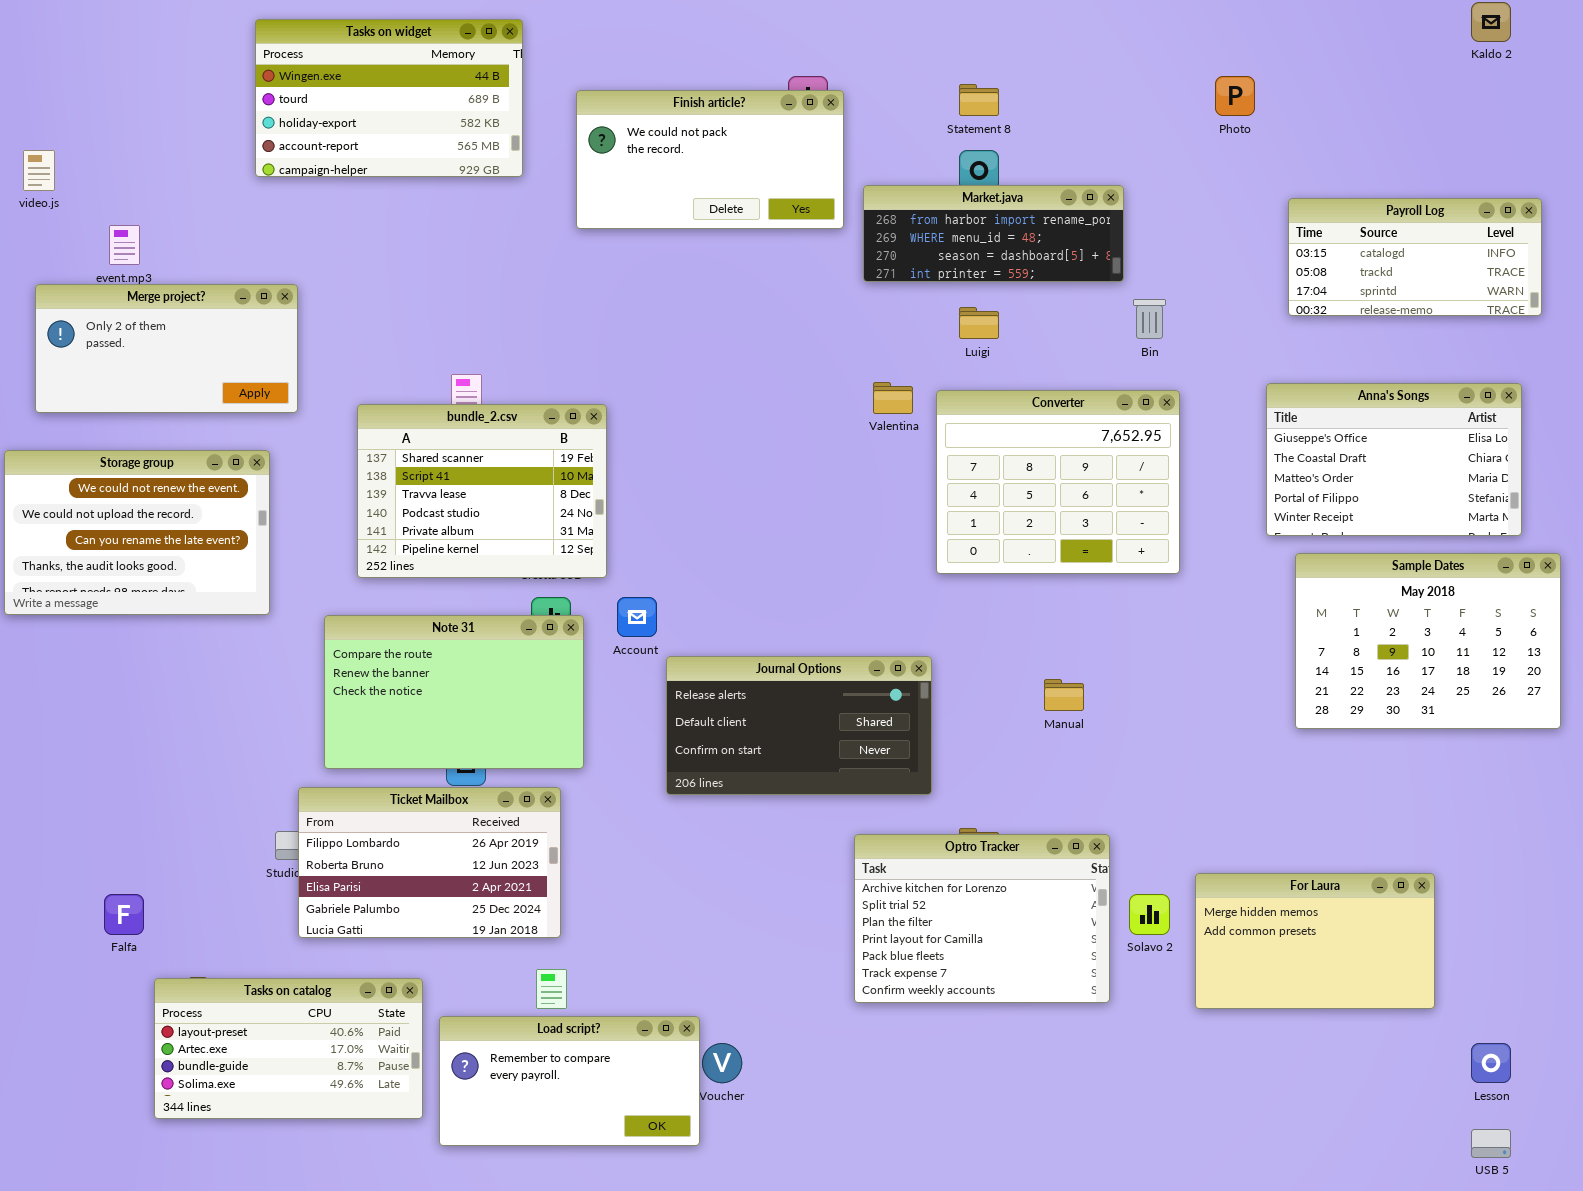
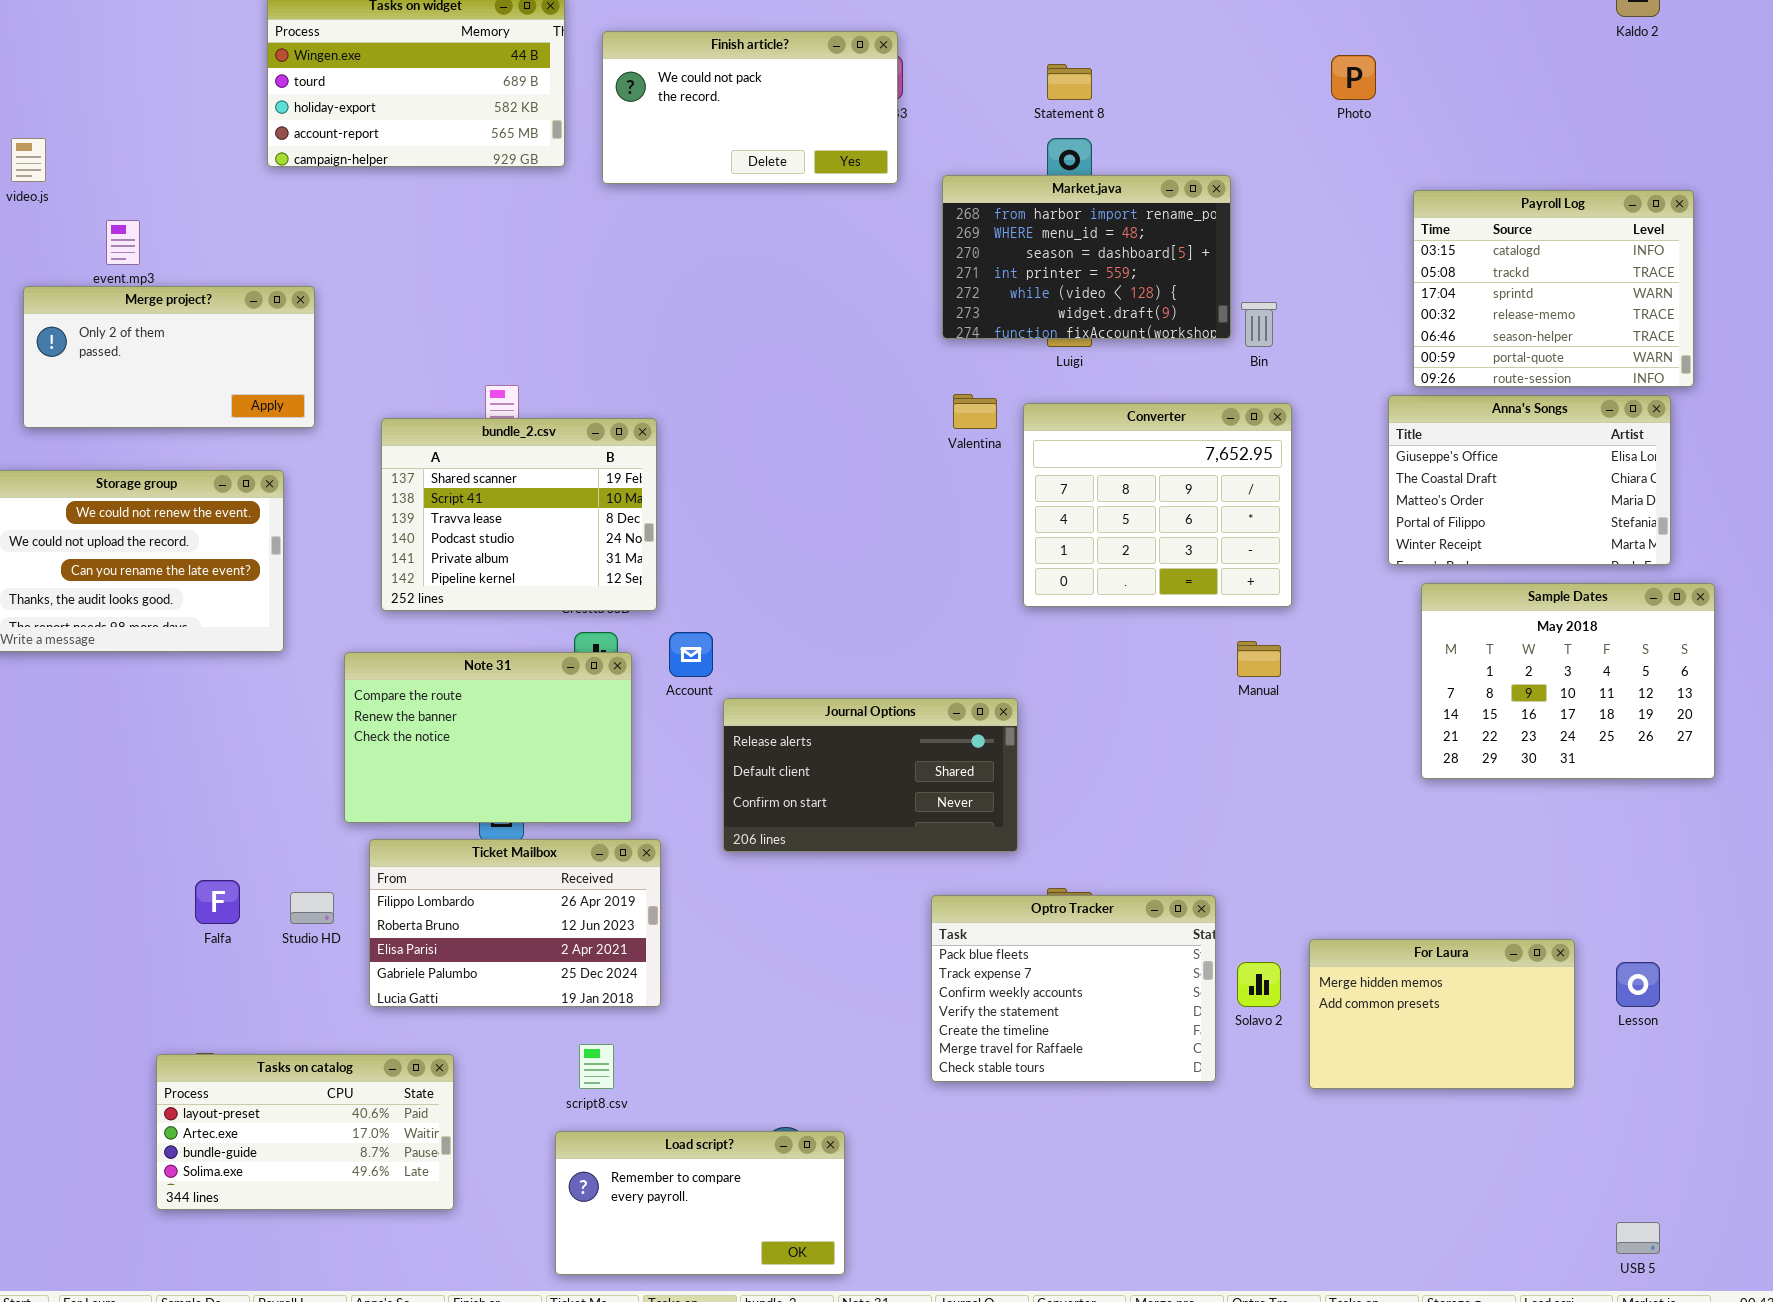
Finish article?: [576,90,844,229] -> [602,31,898,184], moved
Market.java: [863,185,1124,282] -> [942,175,1231,339], resized
Payroll Log: [1288,198,1542,316] -> [1413,190,1694,387], resized
Manual: [1044,679,1084,711] -> [1237,641,1281,677], moved
Ticket Mailbox: [298,787,561,938] -> [369,839,661,1007], moved
Optro Tracker: [854,834,1110,1003] -> [931,895,1216,1082], scrolled down 4 rows
Falfa: [104,894,144,935] -> [195,880,240,924], moved
Load script?: [439,1016,700,1146] -> [555,1131,845,1275], moved
Lesson: [1471,1043,1511,1083] -> [1616,962,1660,1007], moved

